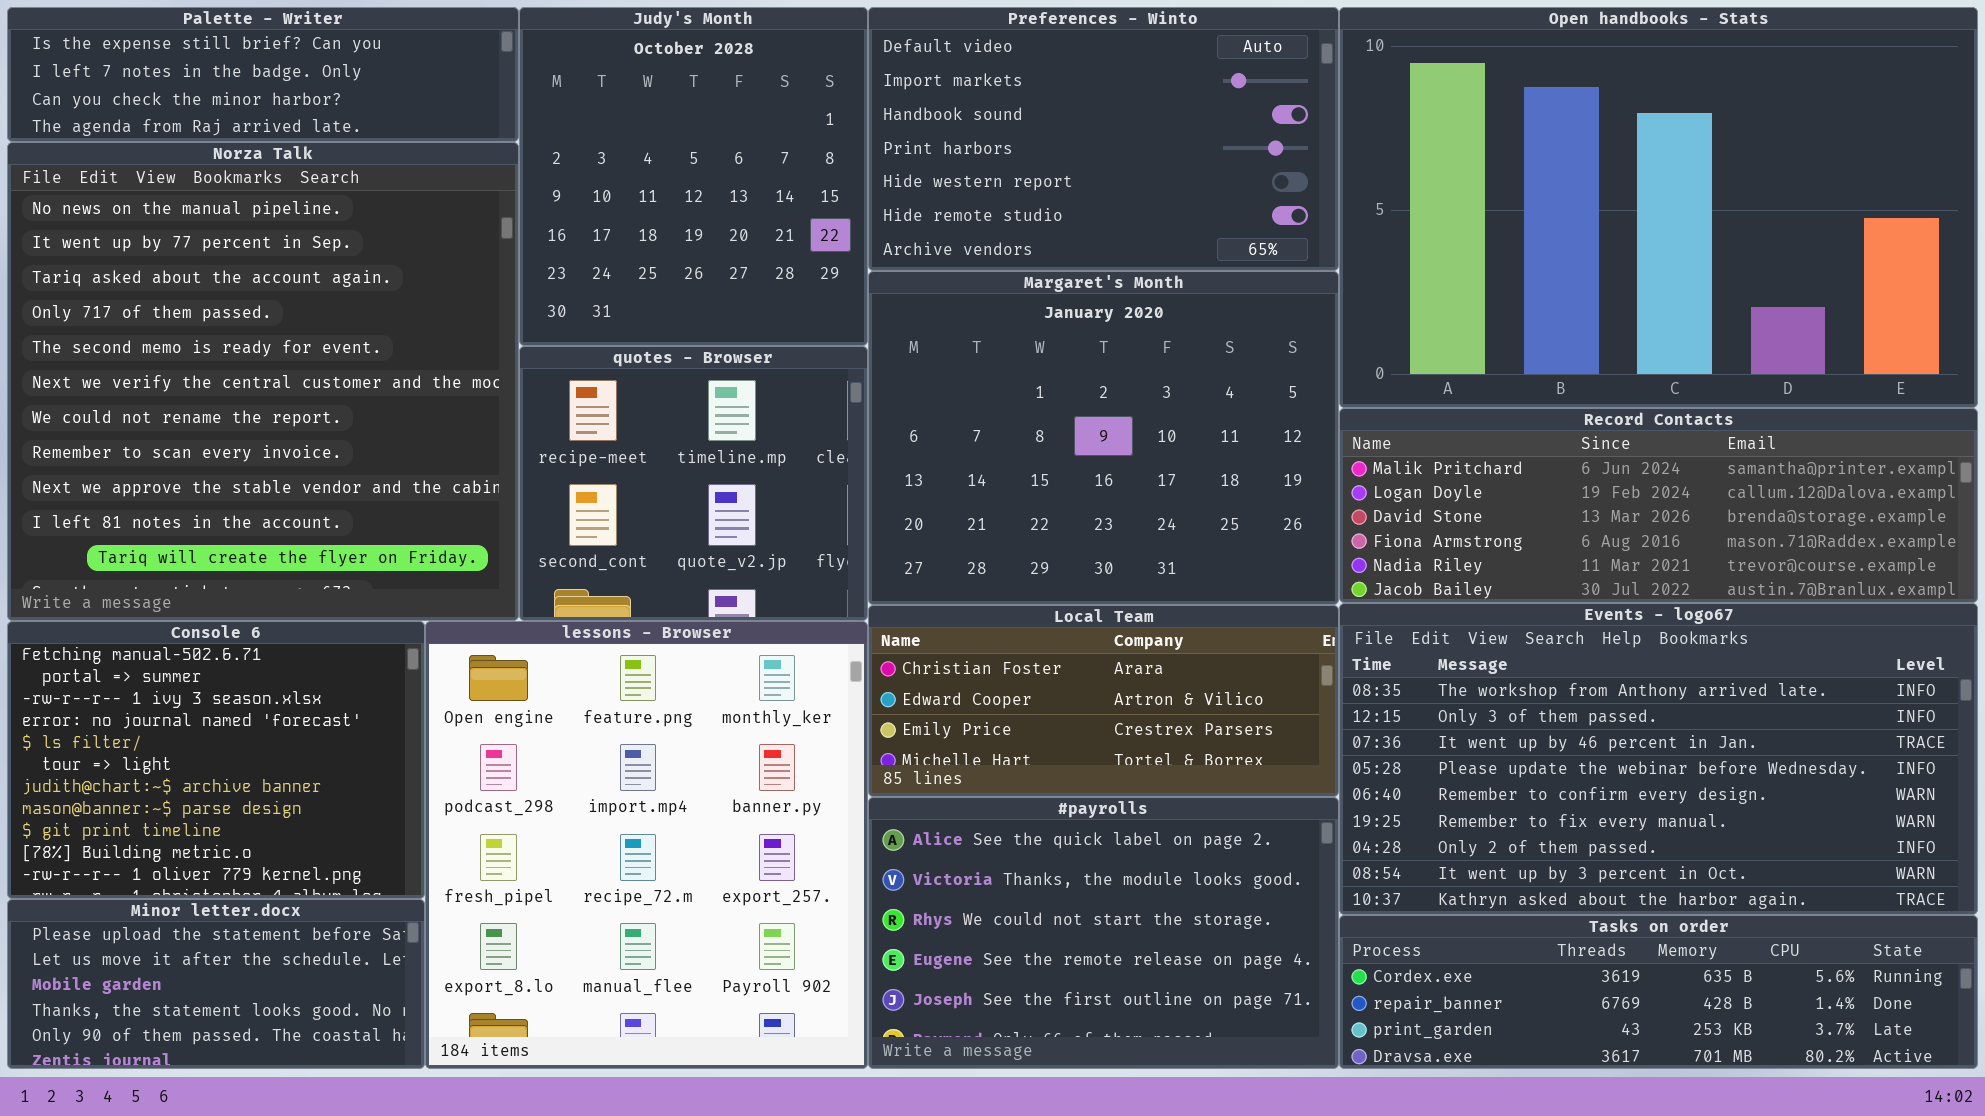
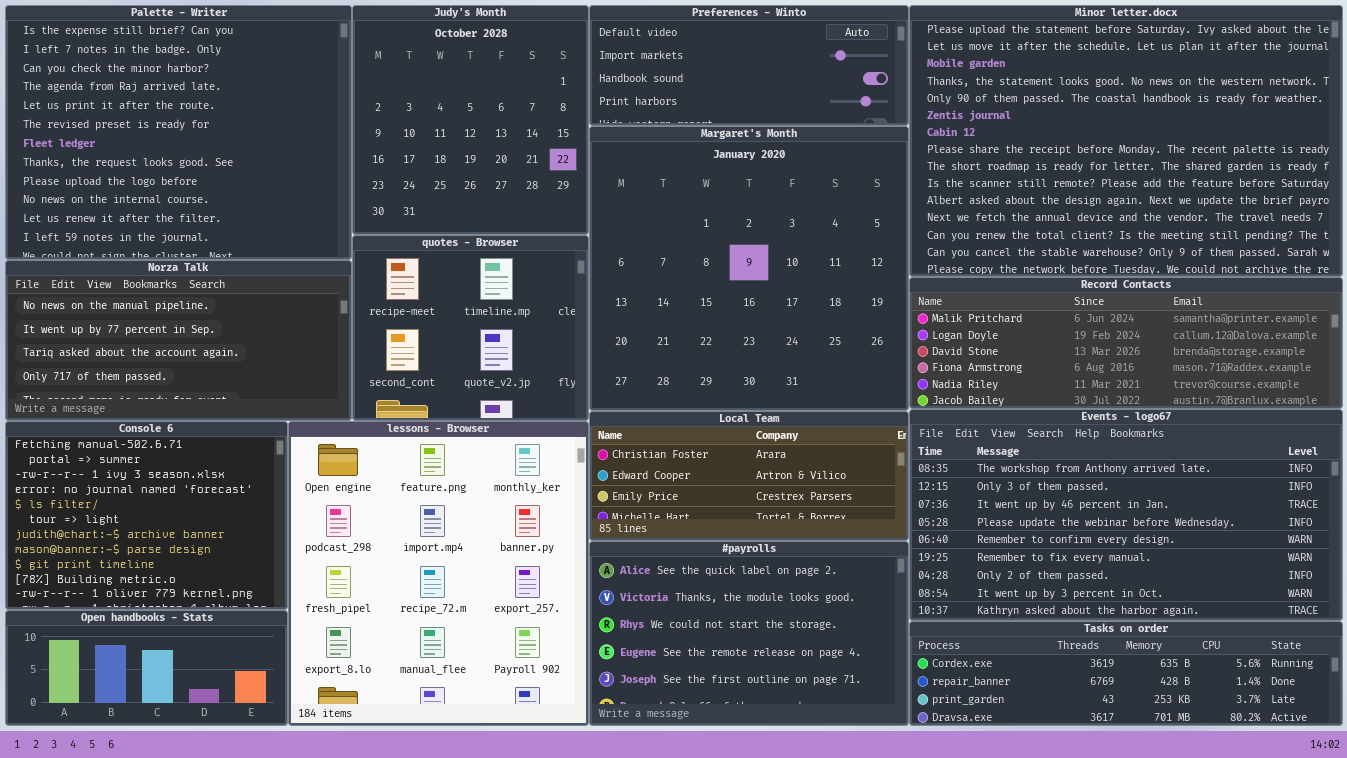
Palette - Writer: [7,7,519,142] -> [5,5,352,260], resized
Preferences - Winto: [868,7,1339,271] -> [589,5,909,126], resized
Open handbooks - Stats: [1339,7,1978,408] -> [5,610,288,726], moved, resized
Norza Talk: [7,142,519,621] -> [5,260,352,421], resized
Margaret's Month: [868,271,1339,605] -> [589,126,909,411], resized
Minor letter.docx: [7,899,425,1069] -> [909,5,1343,277], moved, resized

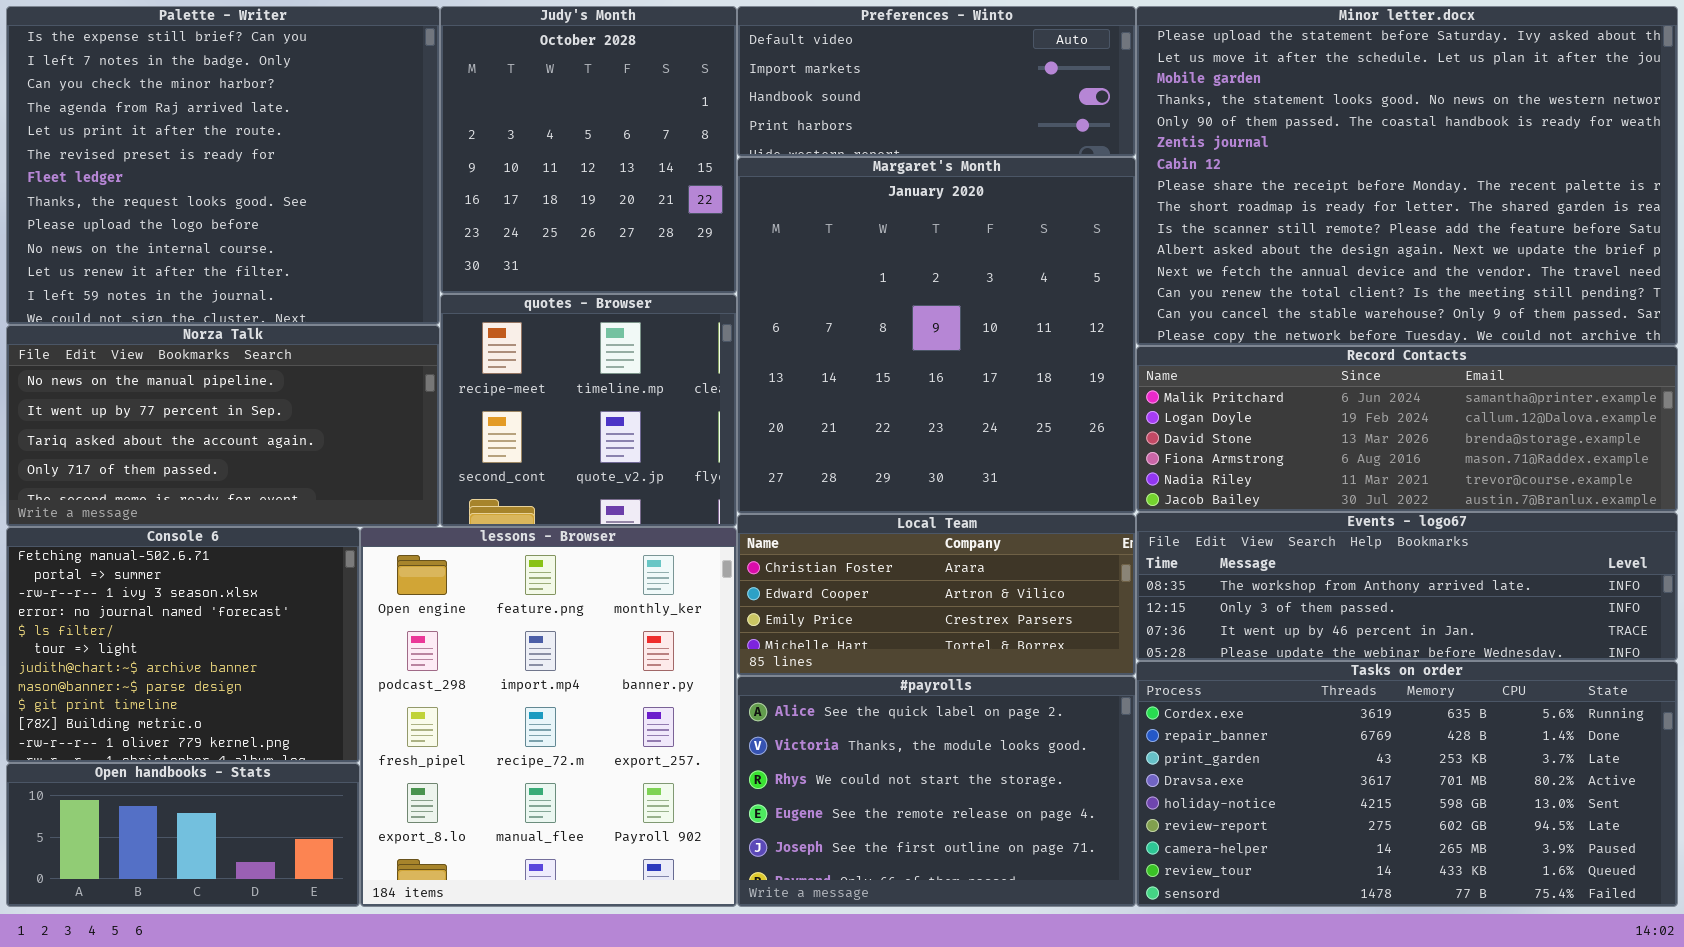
Events - logo67: [909,409,1343,621] -> [1136,512,1678,661], resized
Tasks on order: [909,621,1343,726] -> [1136,661,1678,907], resized

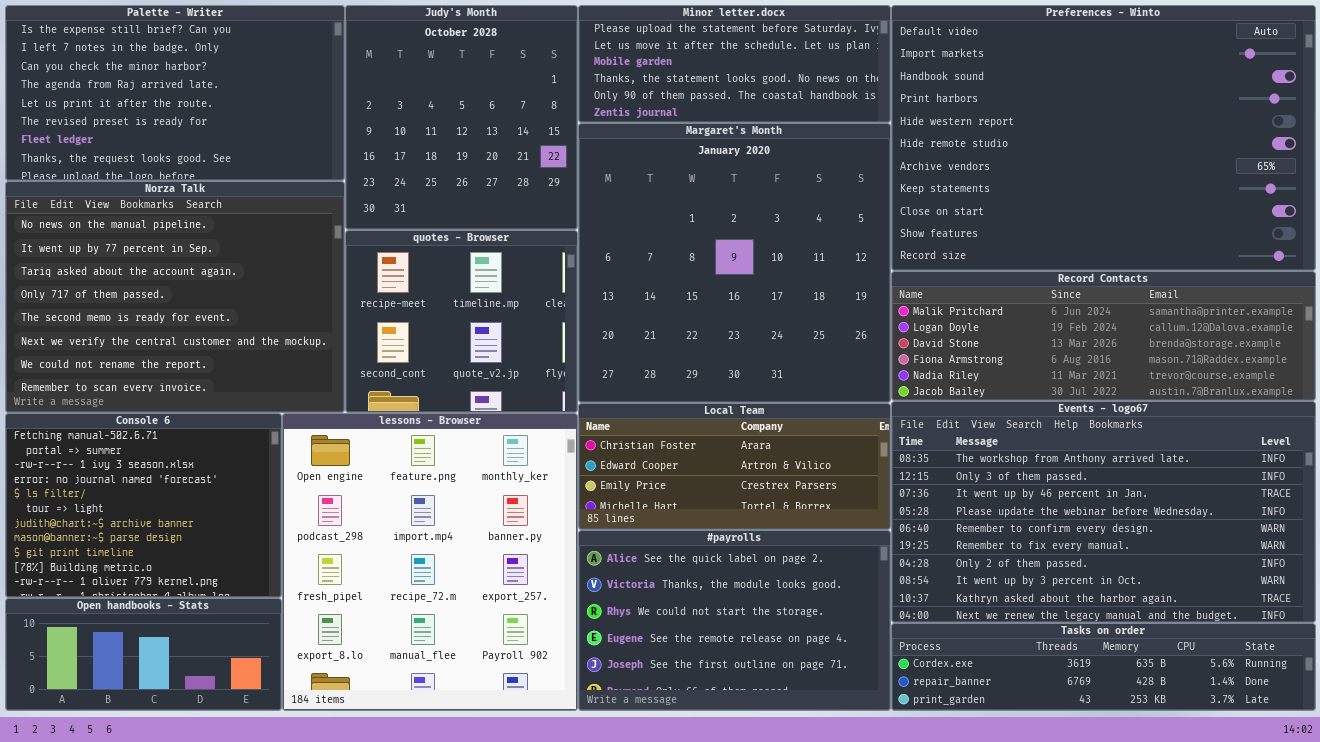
Palette - Writer: [6,6,440,325] -> [5,5,345,181], resized
Preferences - Winto: [737,6,1136,157] -> [891,5,1316,271], moved, resized
Minor letter.docx: [1136,6,1678,346] -> [578,5,891,123], moved, resized
Norza Talk: [6,325,440,527] -> [5,181,345,413], resized
Events - logo67: [1136,512,1678,661] -> [891,401,1316,623], resized
Tasks on order: [1136,661,1678,907] -> [891,623,1316,711], resized

